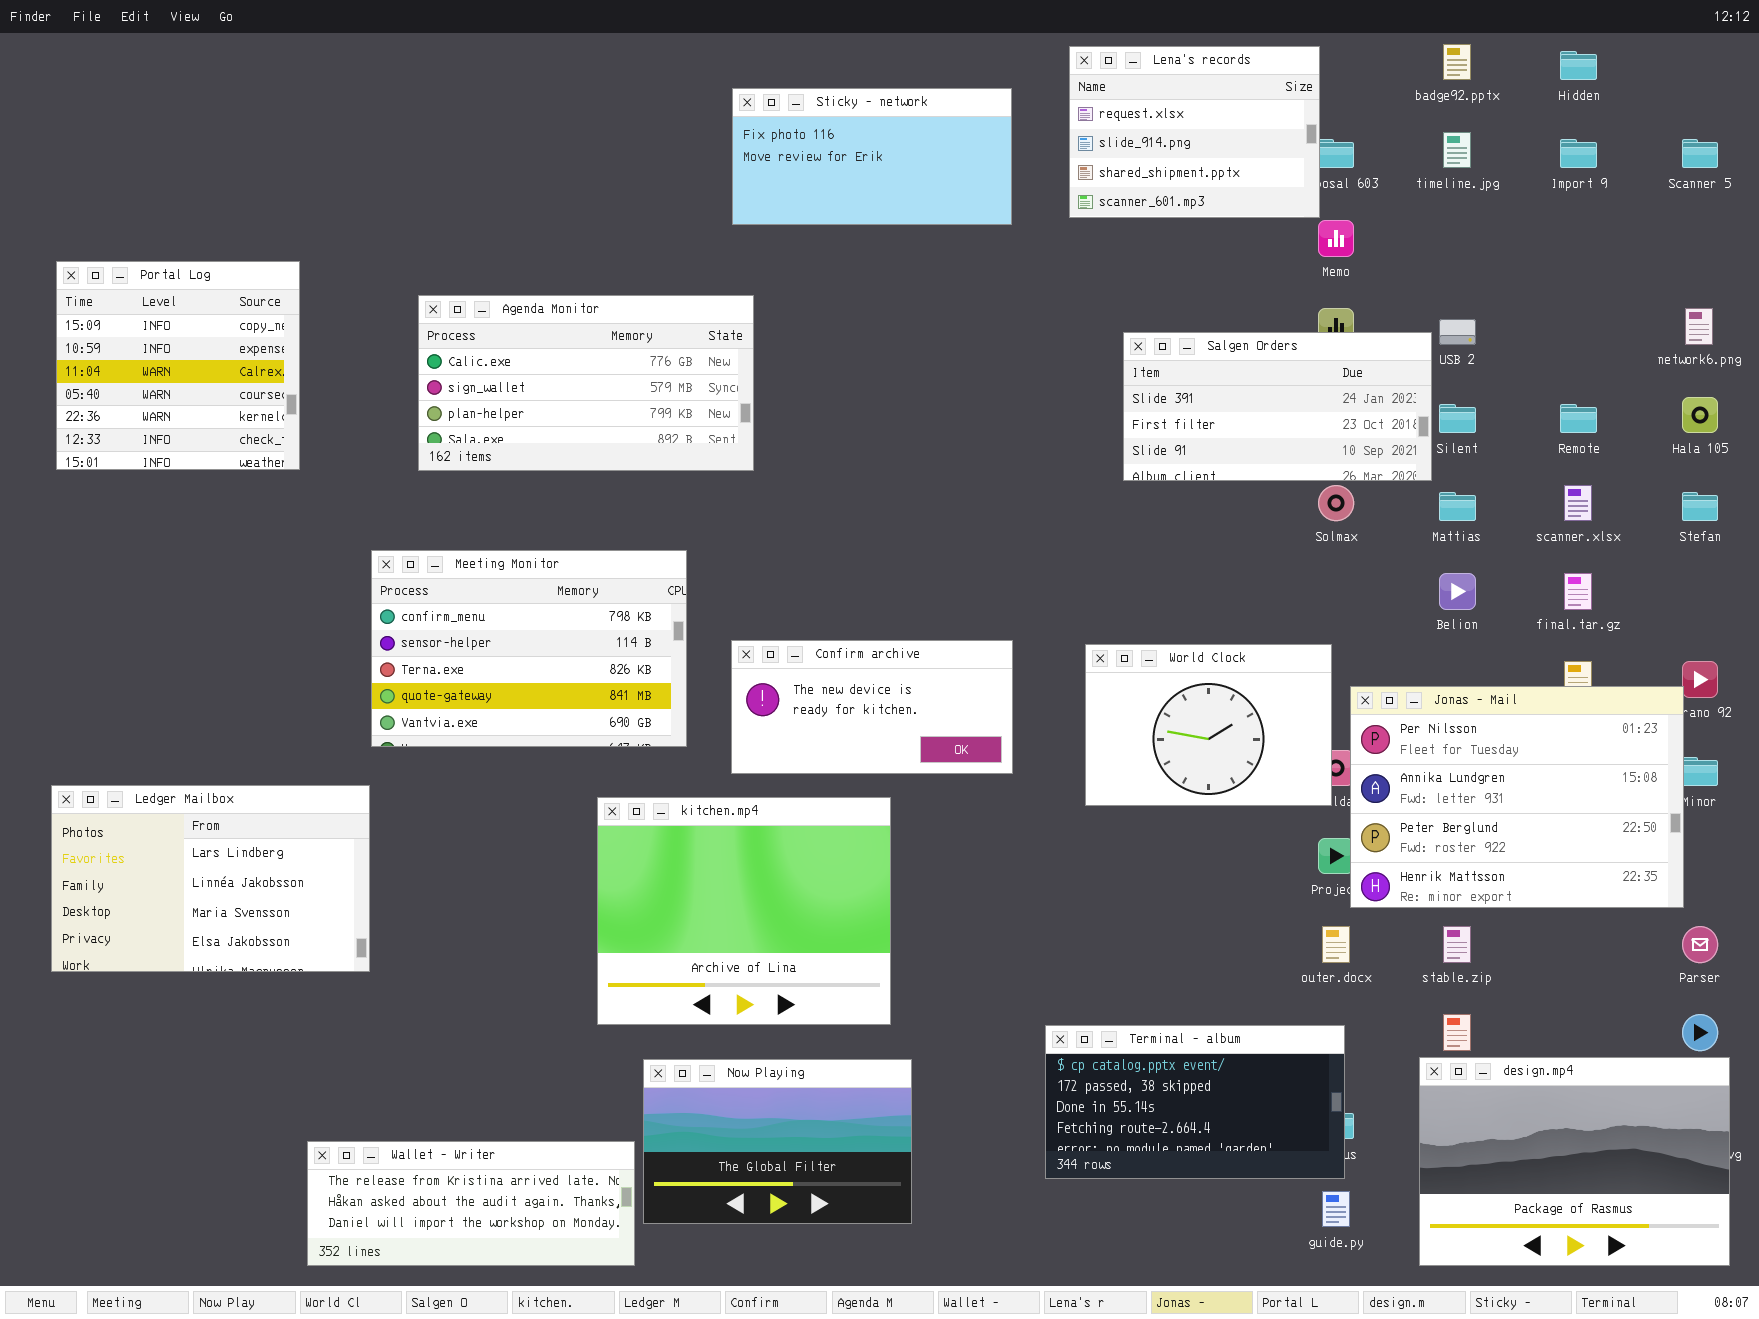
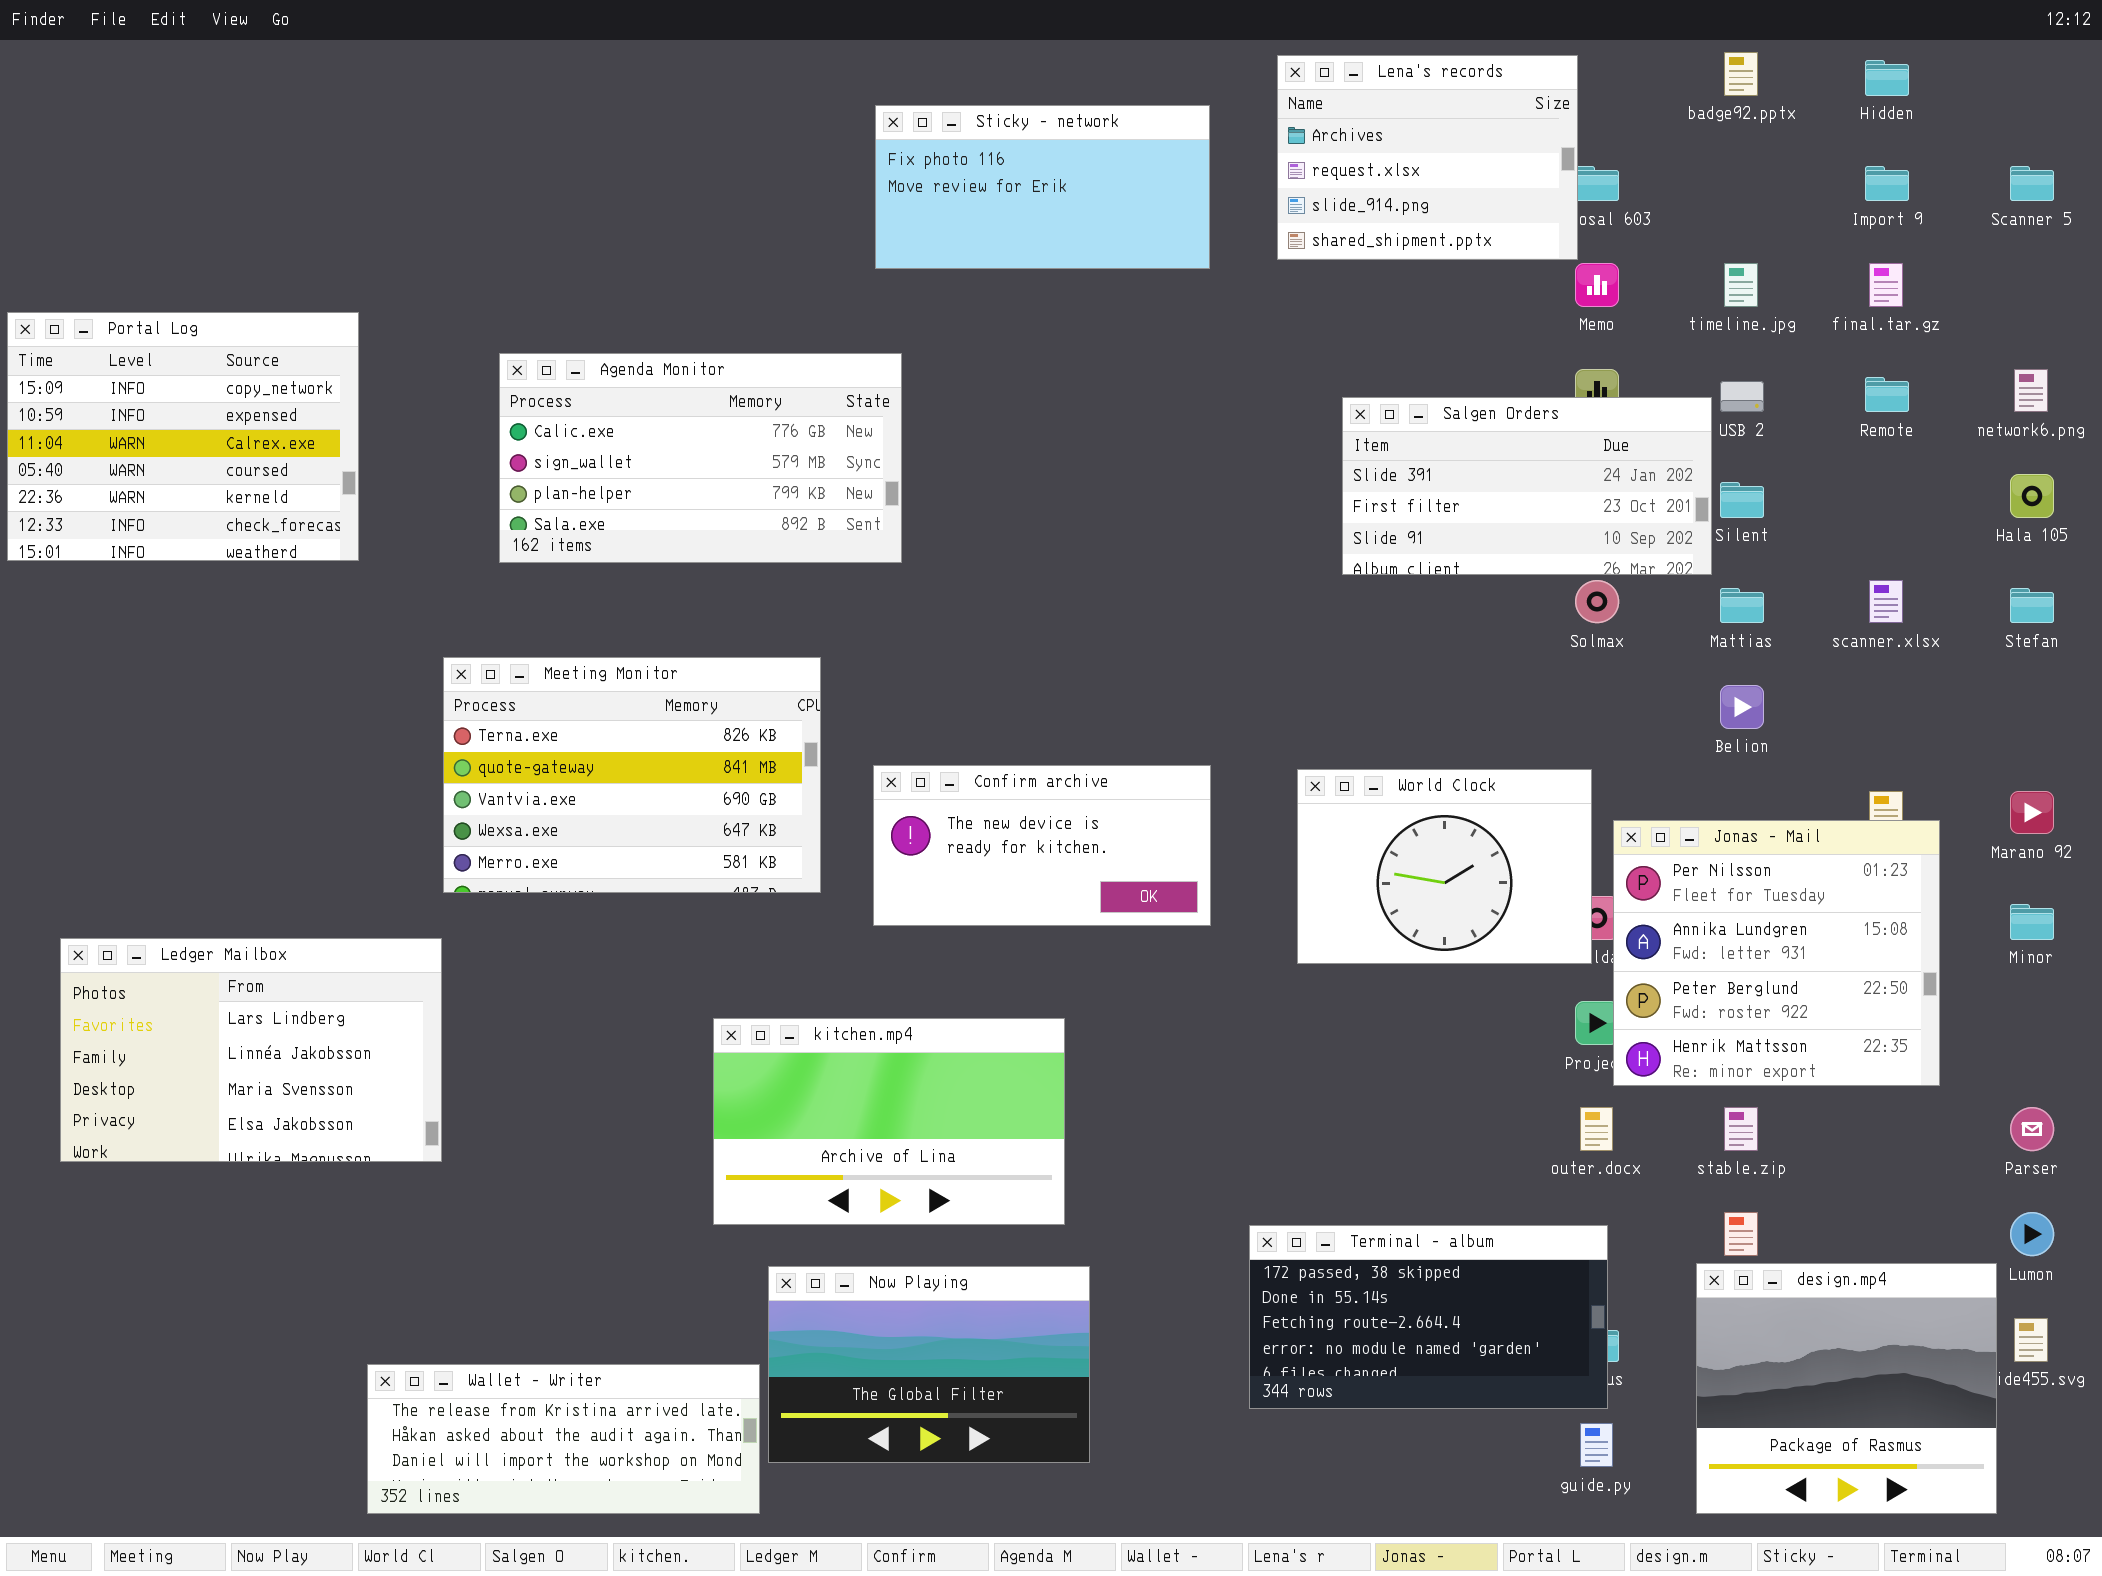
Lena's records: [1069,46,1320,218] -> [1277,55,1578,260], scrolled up 1 row
timeline.jpg: [1443,132,1471,168] -> [1724,263,1758,307], moved
Portal Log: [56,261,300,470] -> [7,312,359,561], resized
Remote: [1560,404,1597,433] -> [1865,377,1909,412], moved
Meeting Monitor: [371,550,687,747] -> [443,657,821,893], scrolled down 2 rows
final.tar.gz: [1564,573,1592,610] -> [1869,263,1903,307], moved
Jonas - Mail: [1350,686,1684,908] -> [1613,820,1940,1086], resized
kitchen.mp4: [597,797,891,1025] -> [713,1018,1065,1225], resized
Terminal - album: [1045,1025,1345,1179] -> [1249,1225,1608,1409], scrolled down 1 row
design.mp4: [1419,1057,1730,1266] -> [1696,1263,1997,1514], resized

